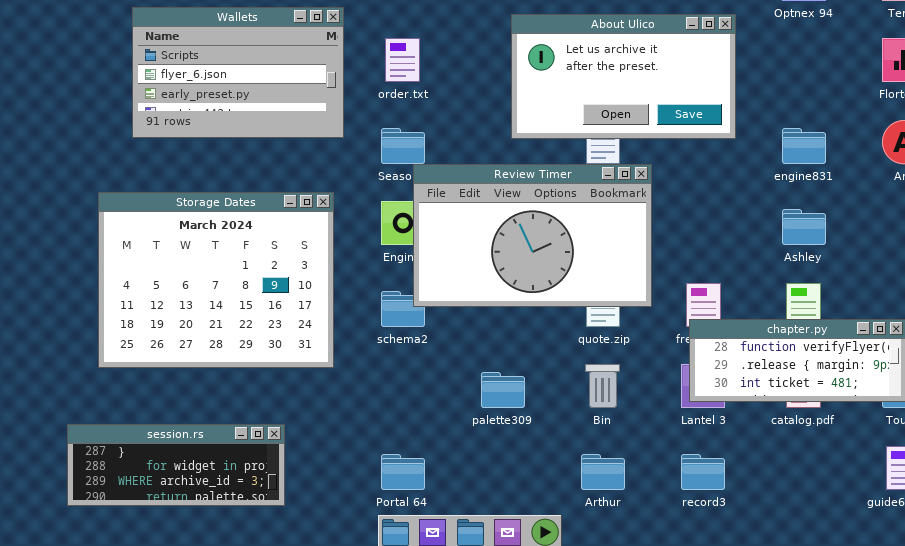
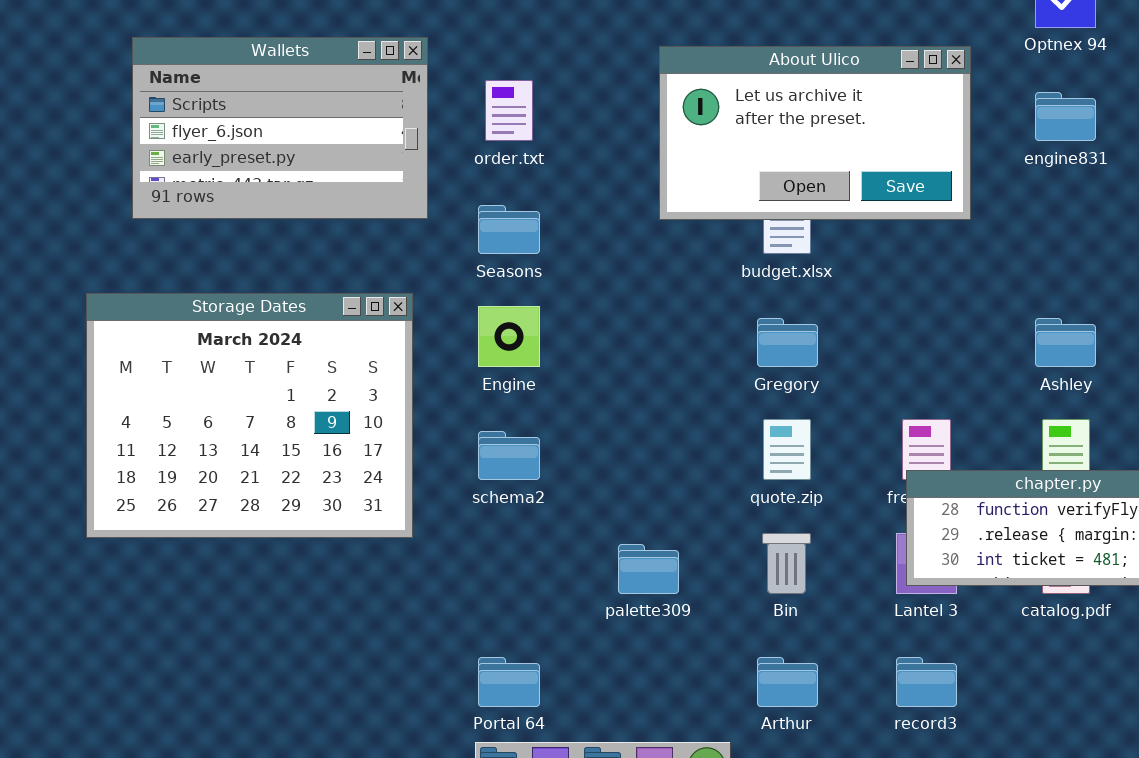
engine831: [782,128,826,164] -> [1035,92,1096,141], moved
Review Timer: [413,164,652,307] -> none, closed
session.rs: [67,424,285,506] -> none, closed

